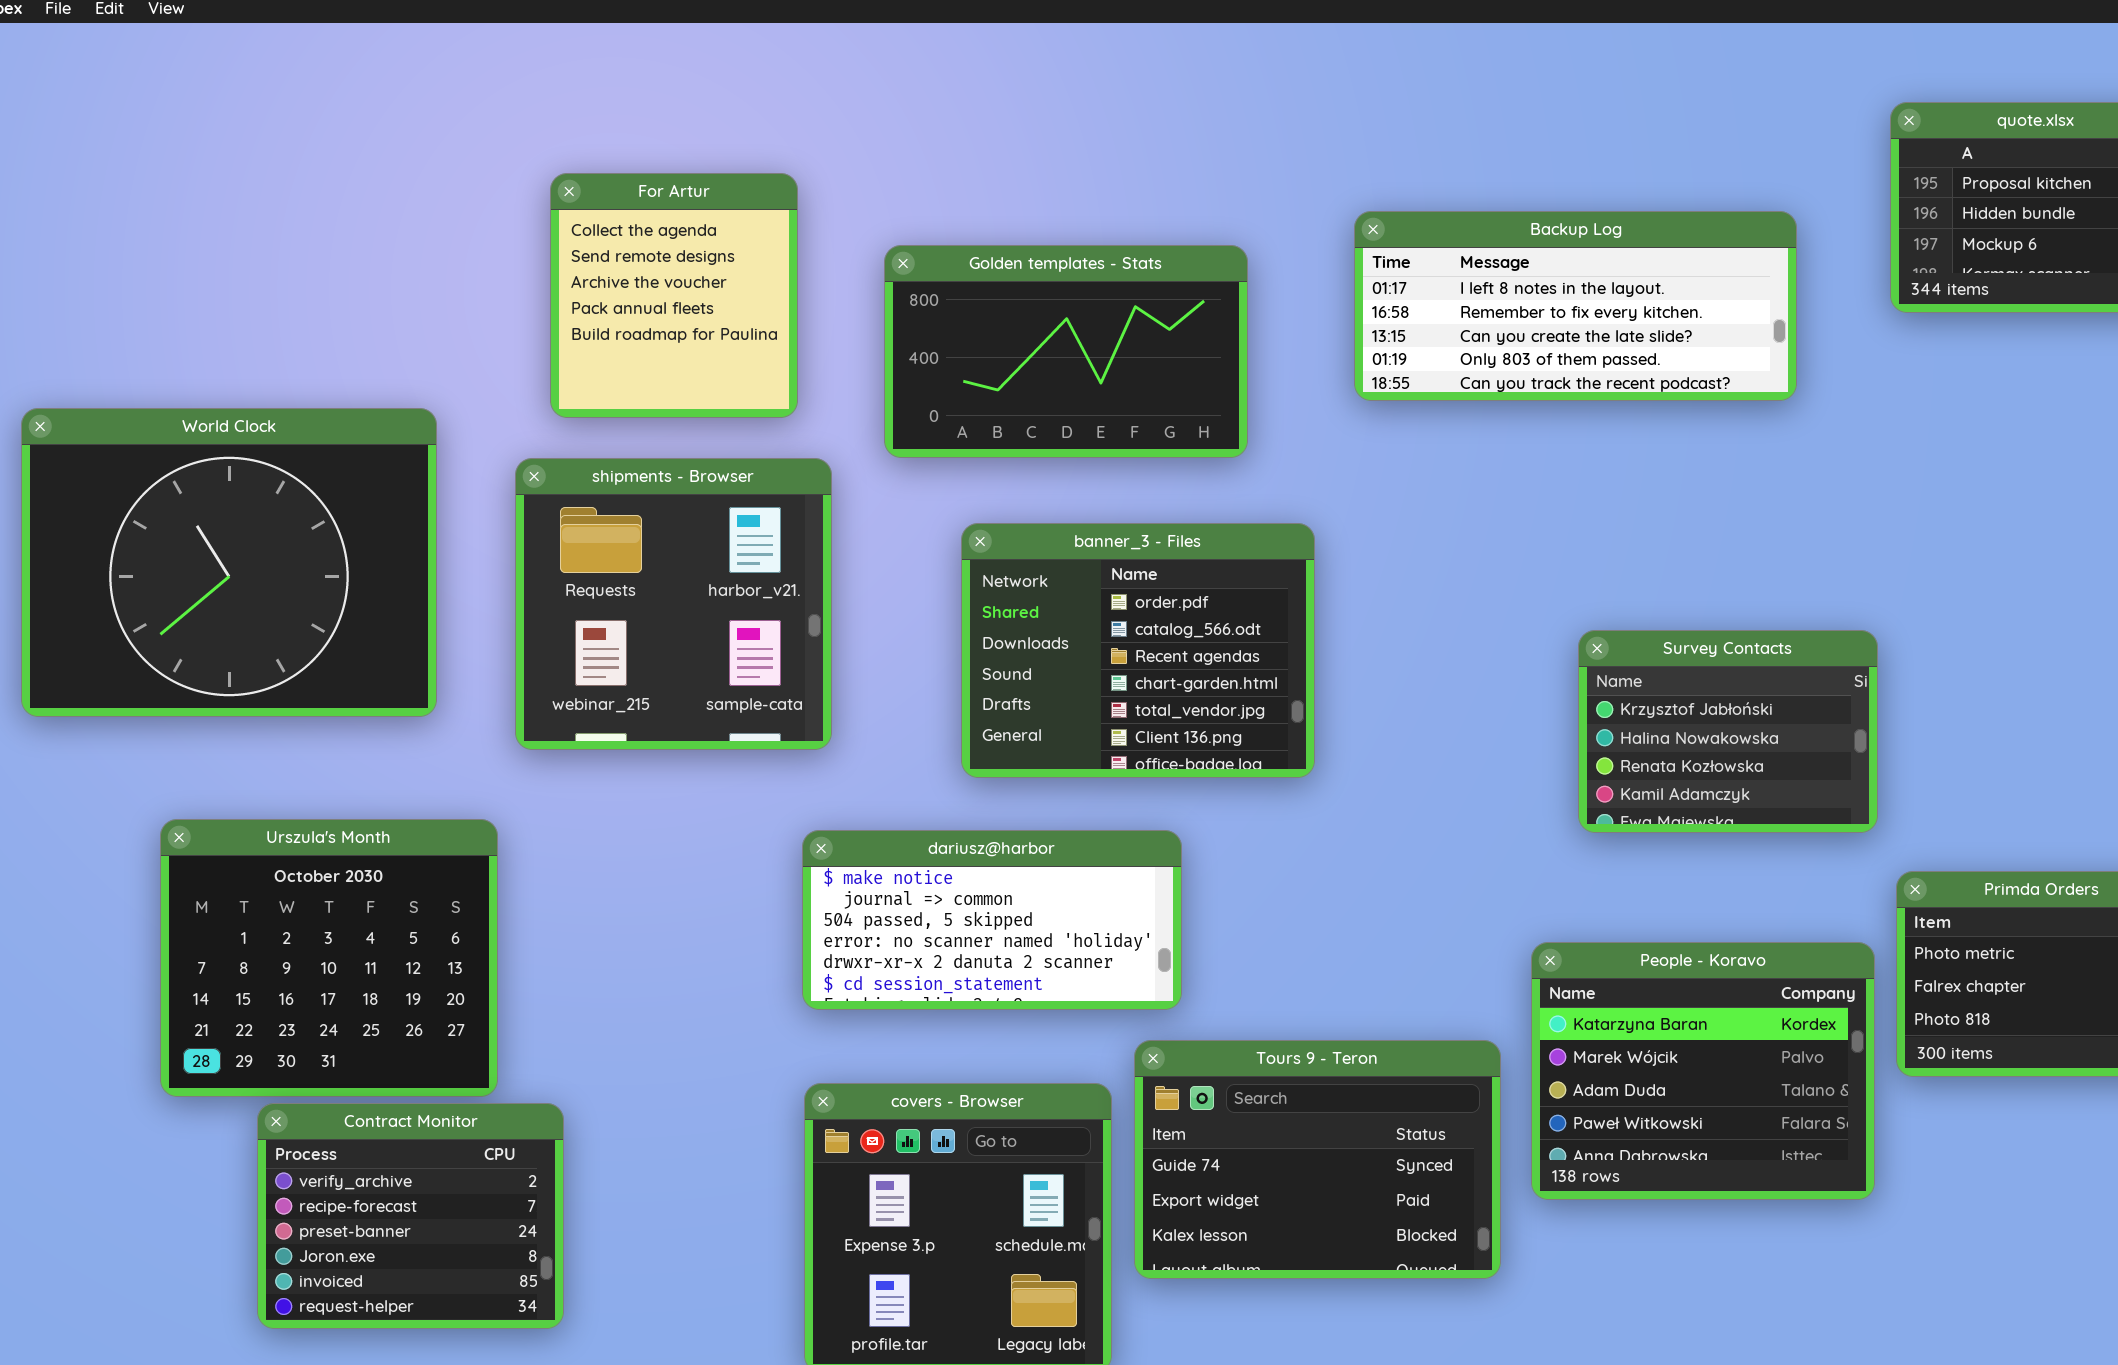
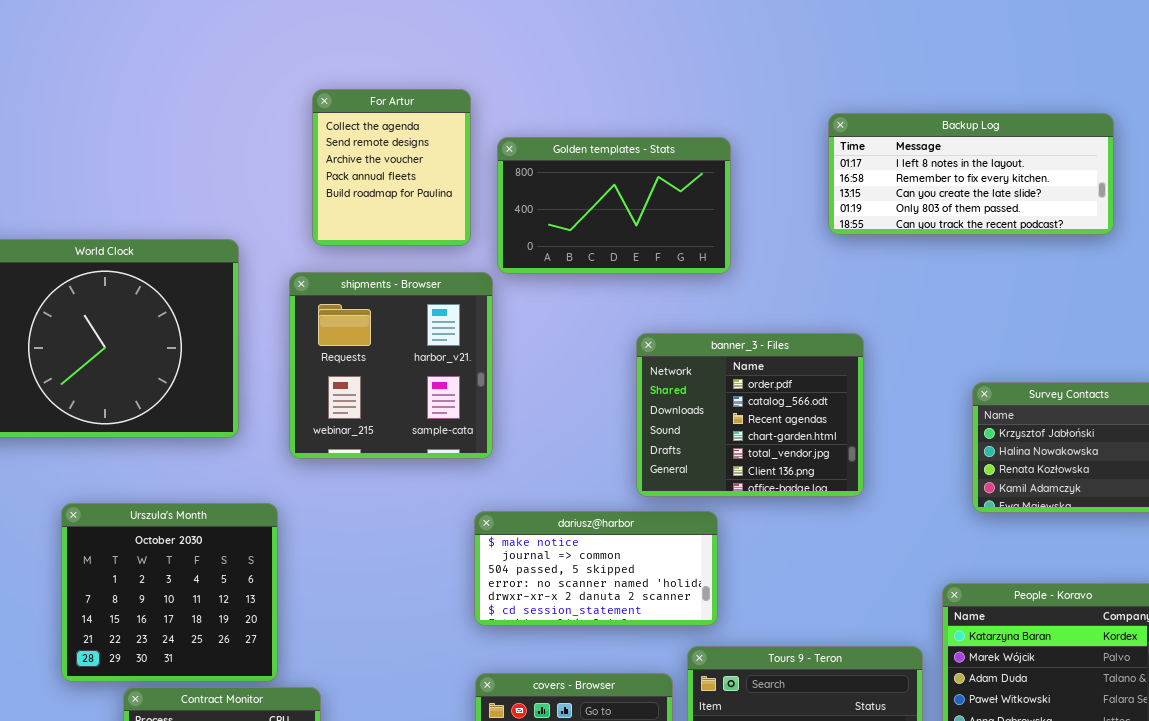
Golden templates - Stats: [884,245,1248,458] -> [497,137,731,274], moved
banner_3 - Files: [961,523,1315,778] -> [636,333,864,497], moved

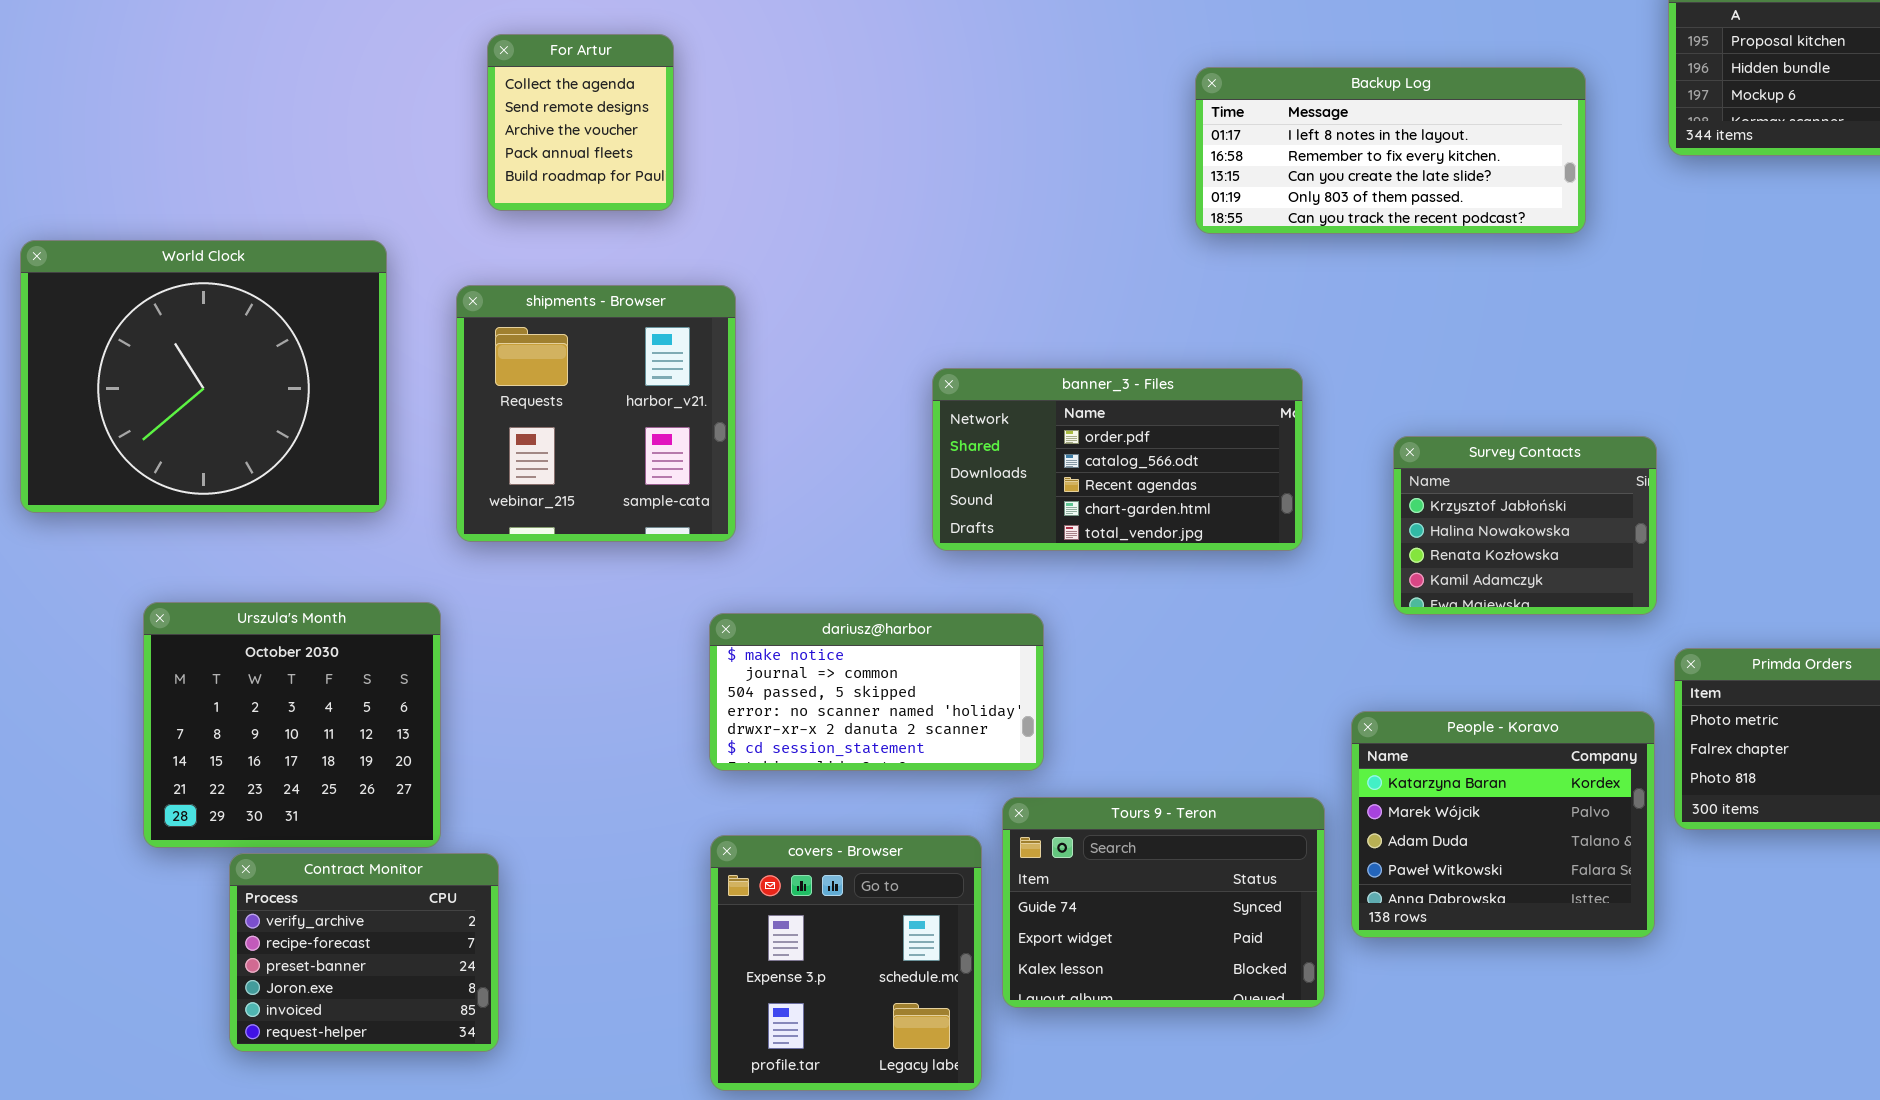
For Artur: [312,89,471,246] -> [487,34,674,211], resized
Golden templates - Stats: [497,137,731,274] -> none, closed
banner_3 - Files: [636,333,864,497] -> [932,368,1303,551], resized

